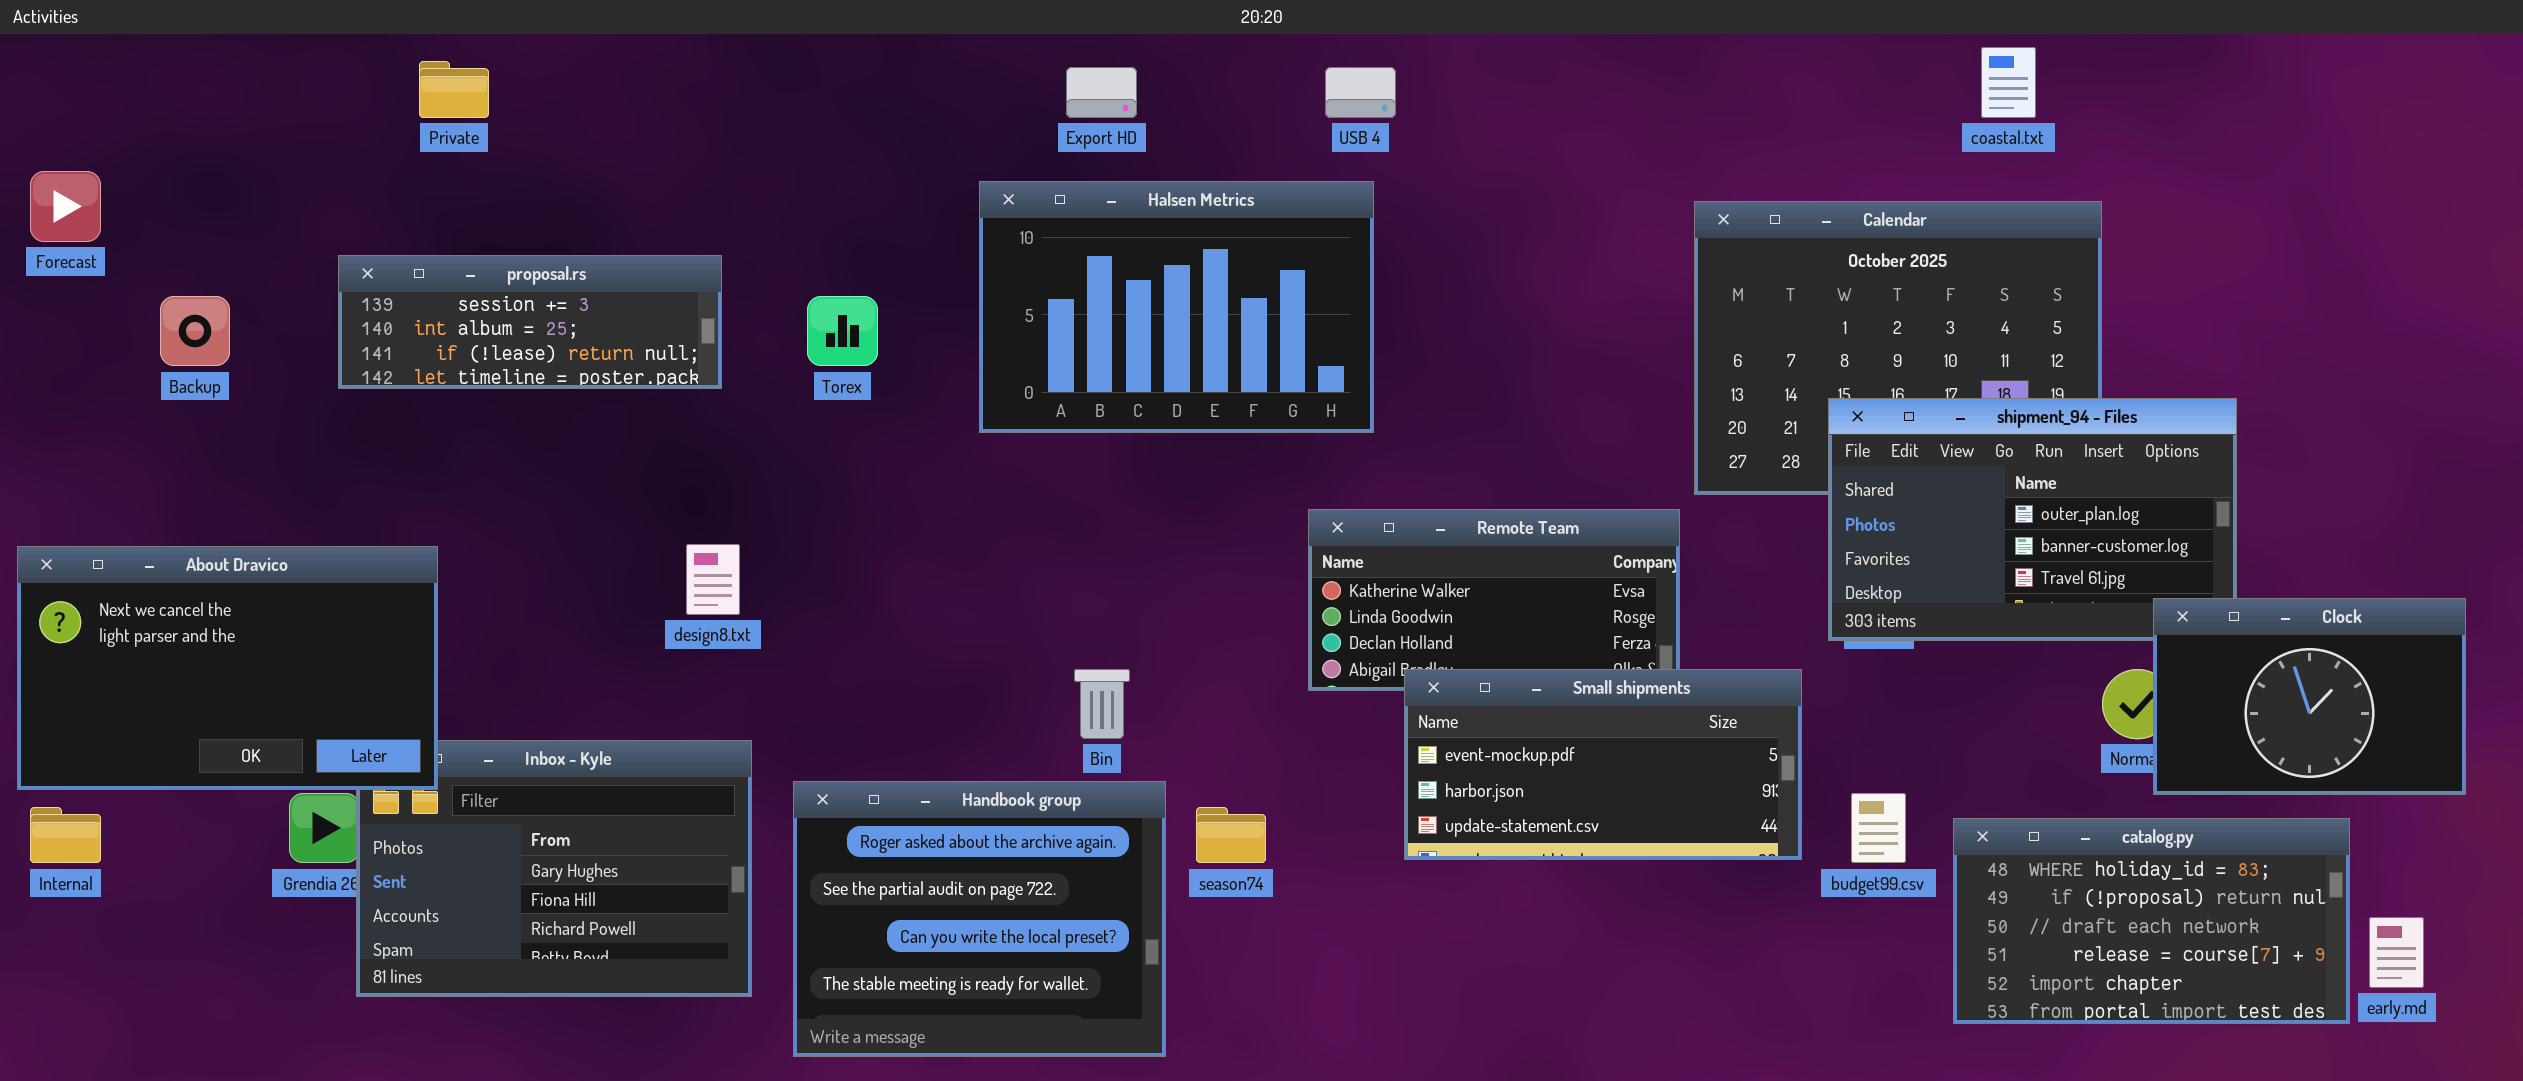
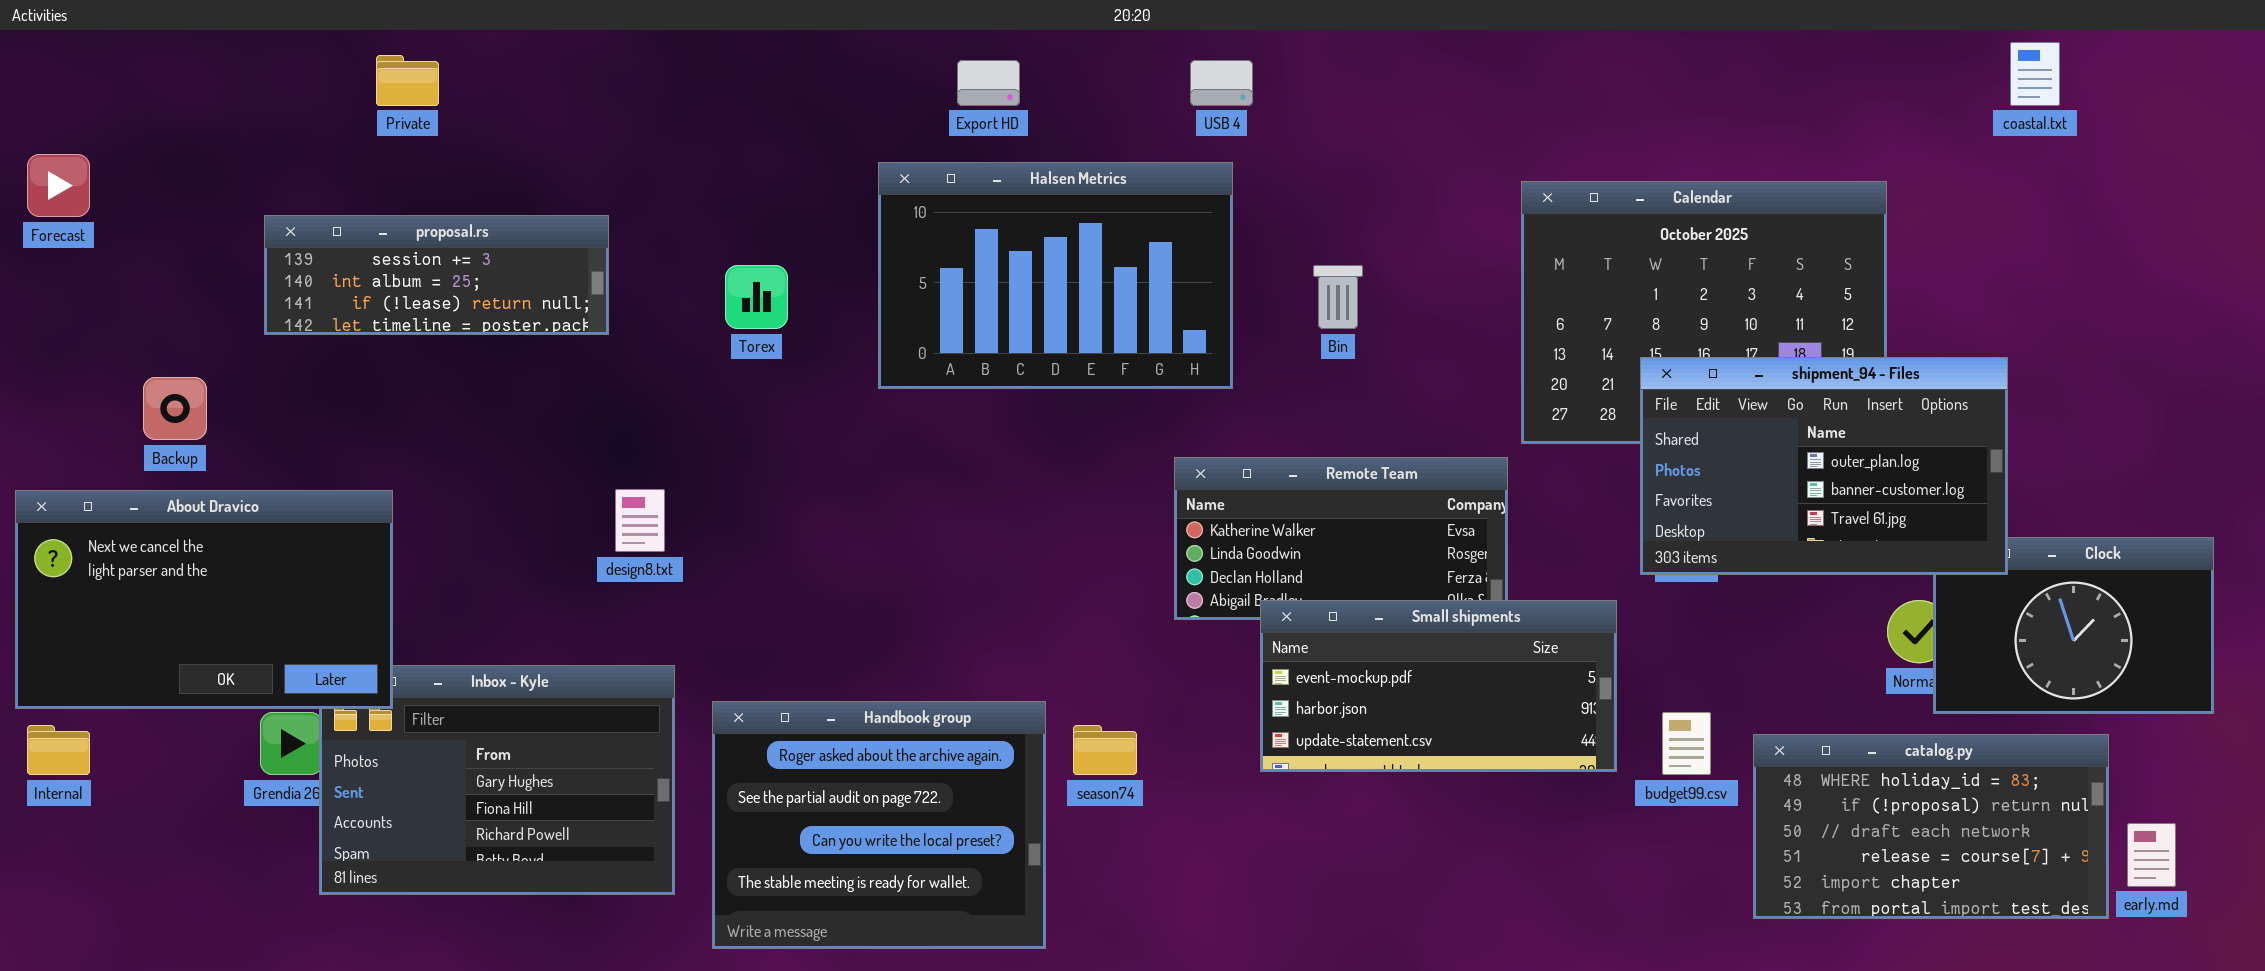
coastal.txt: [1981,47,2036,118] -> [2010,42,2060,106], moved
proposal.rs: [338,255,722,389] -> [264,215,609,335], moved
Backup: [160,296,230,366] -> [143,377,207,440], moved
shipment_94 - Files: [1828,398,2237,641] -> [1640,357,2008,575], raised
Bin: [1074,669,1130,739] -> [1313,265,1363,329], moved

